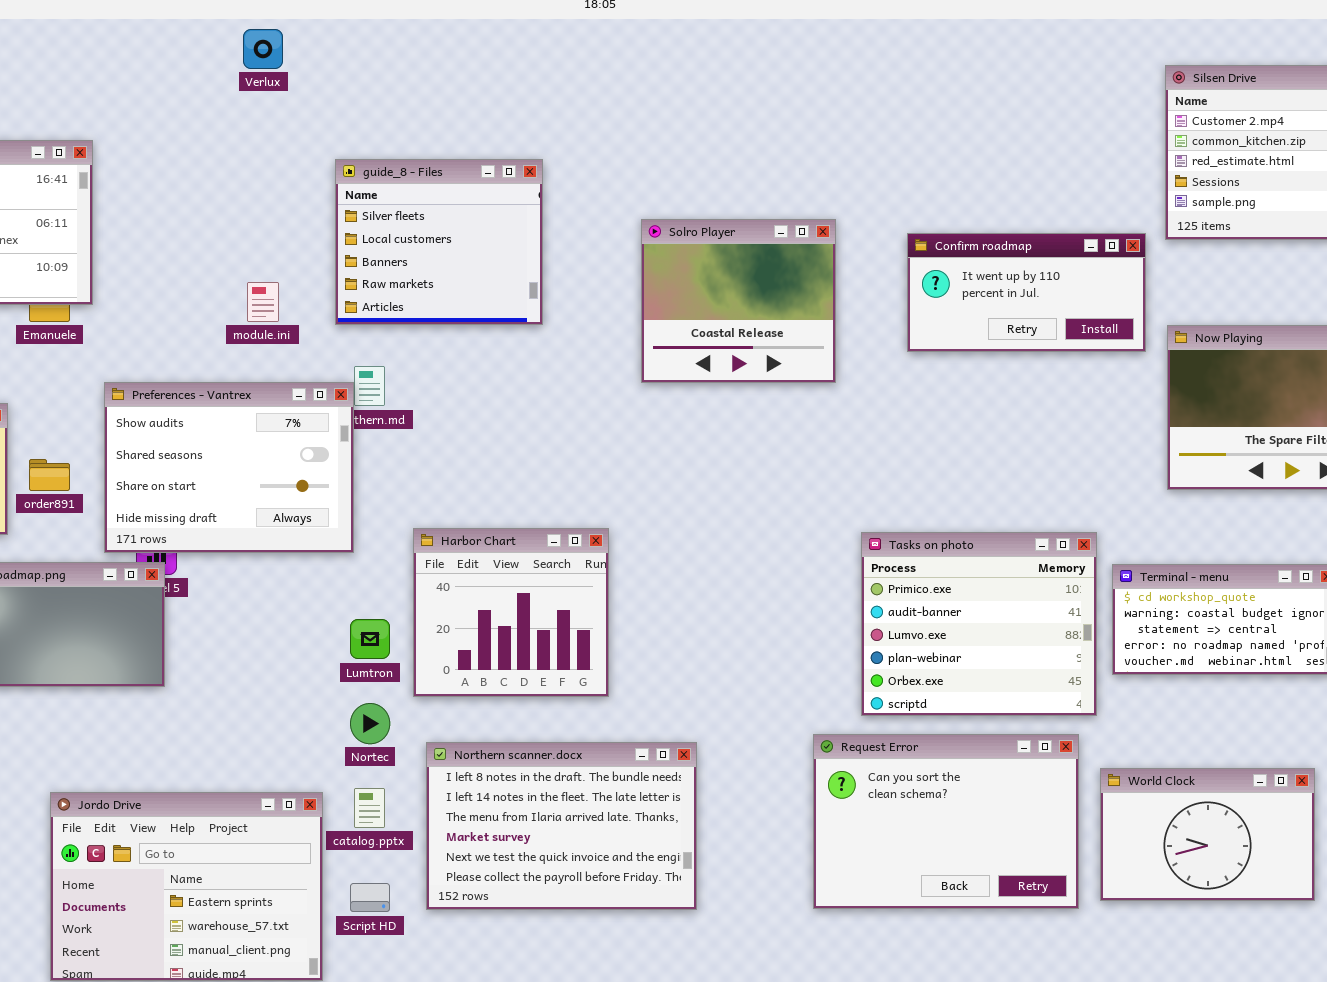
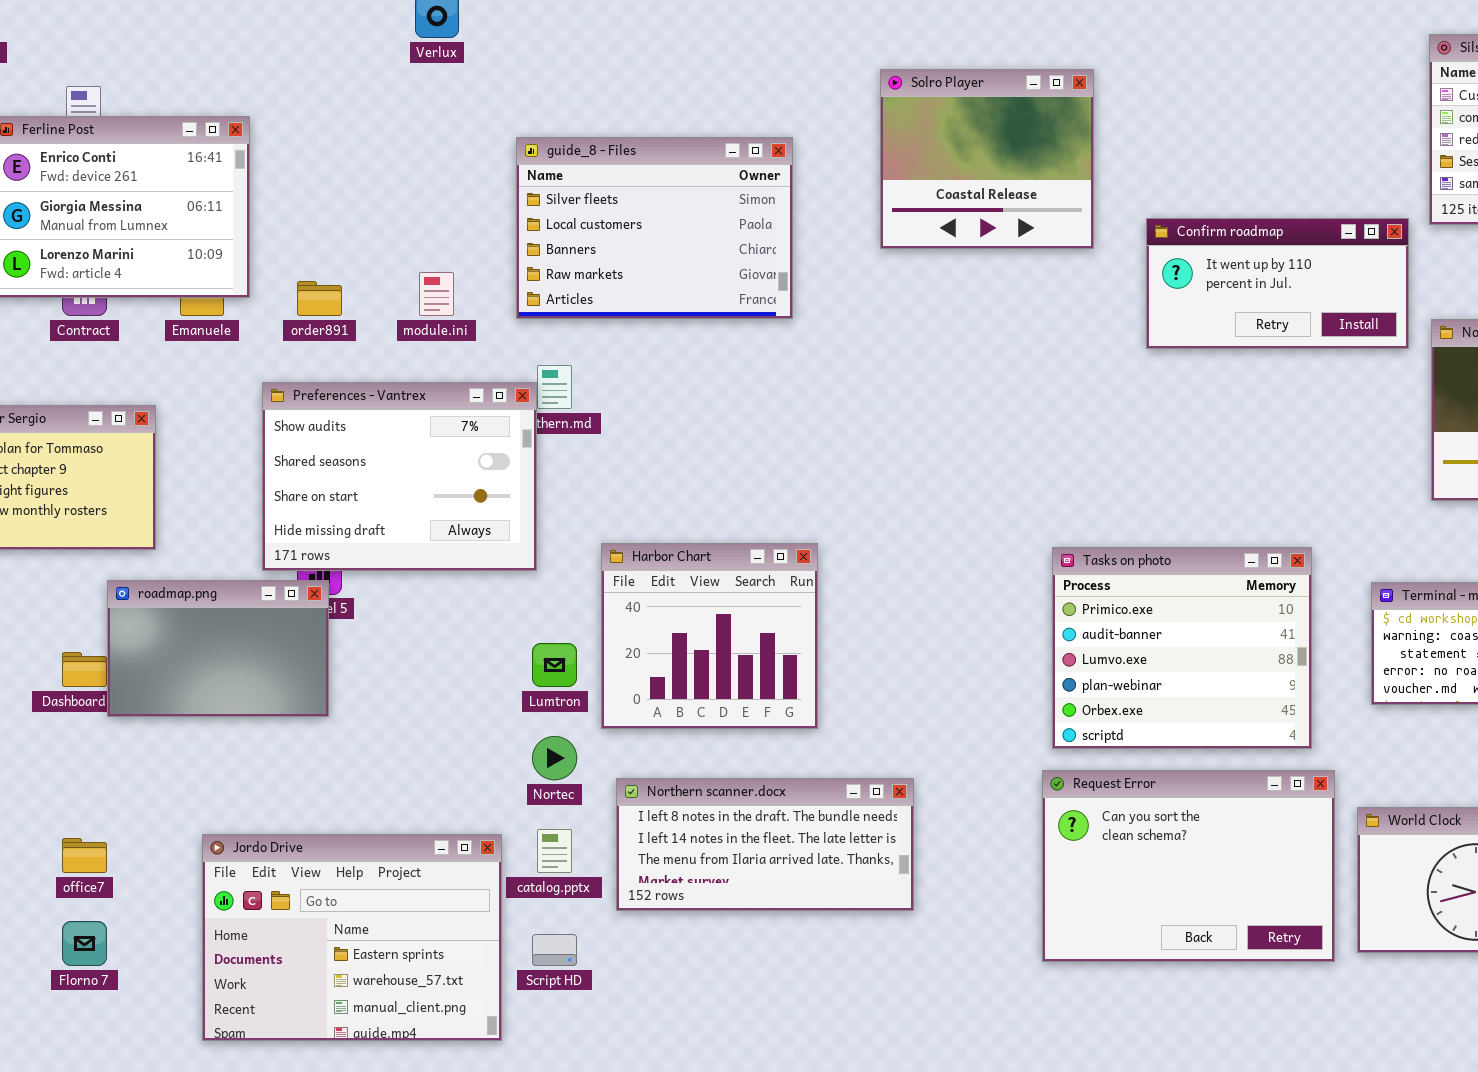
guide_8 - Files: [335,159,543,325] -> [516,137,793,319], resized
Solro Player: [641,219,836,383] -> [880,69,1094,249], moved
order891: [29,459,70,491] -> [297,281,342,316], moved
Tasks on photo: [861,532,1097,716] -> [1052,547,1312,749], moved
Northern scanner.docx: [426,742,697,910] -> [616,778,914,911], resized

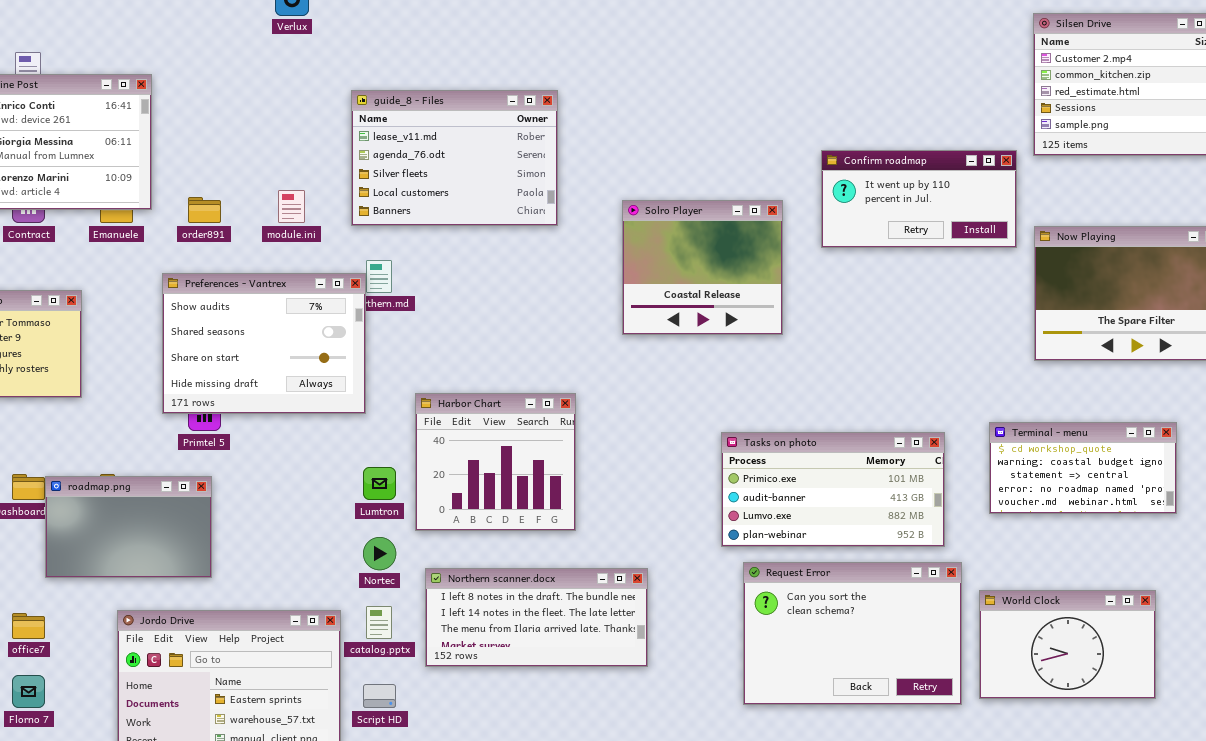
Solro Player: [880,69,1094,249] -> [622,200,783,335], moved
guide_8 - Files: [516,137,793,319] -> [351,90,558,226], scrolled up 2 rows
Tasks on photo: [1052,547,1312,749] -> [721,432,945,547], resized
roadmap.png: [107,580,329,717] -> [45,476,212,578], moved

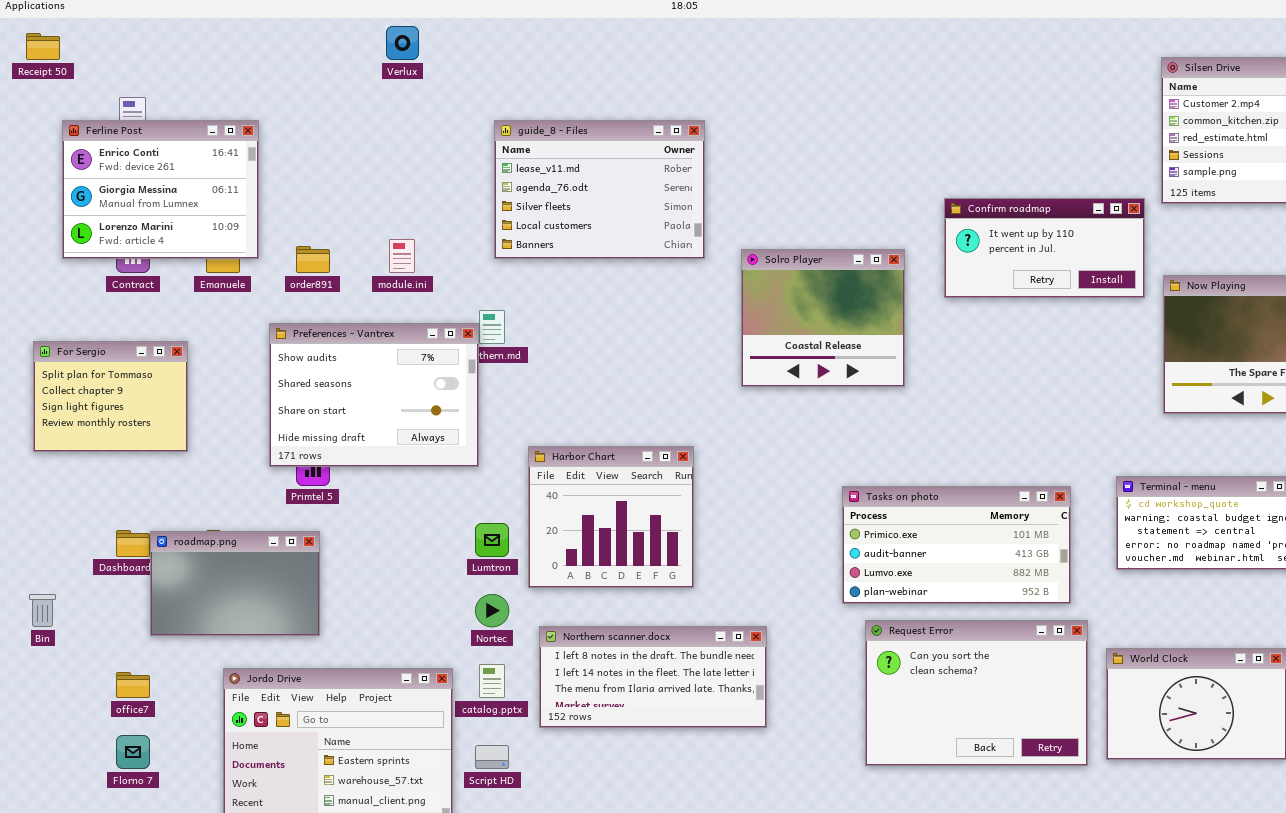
guide_8 - Files: [351,90,558,226] -> [494,120,705,259], moved

